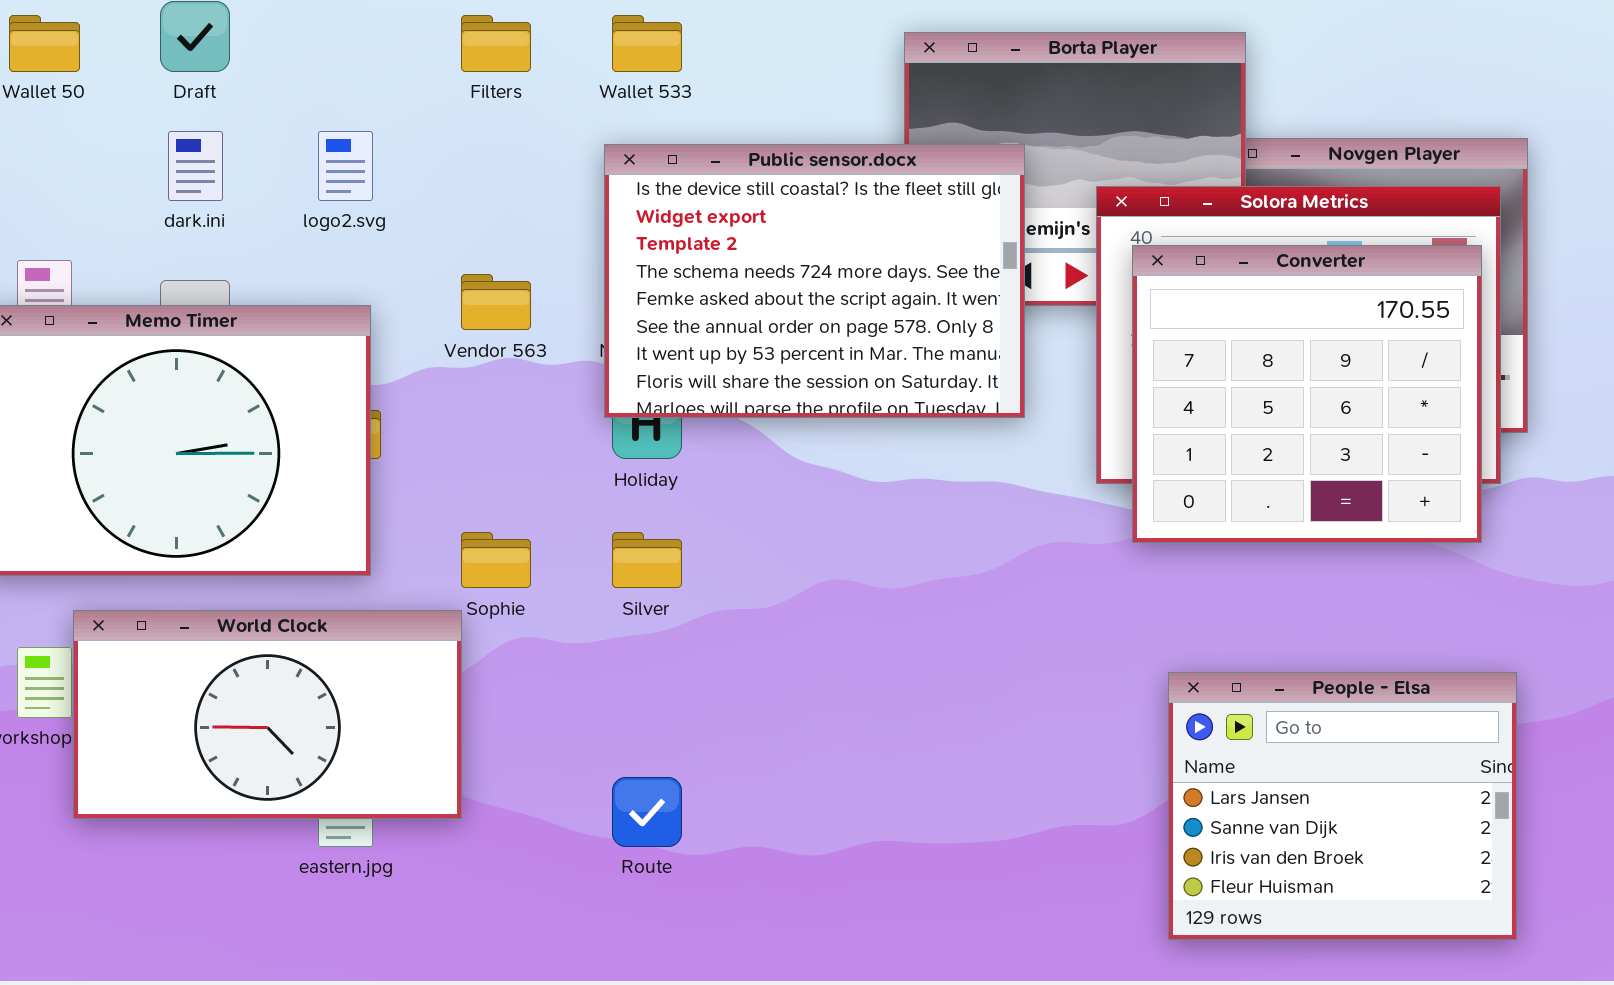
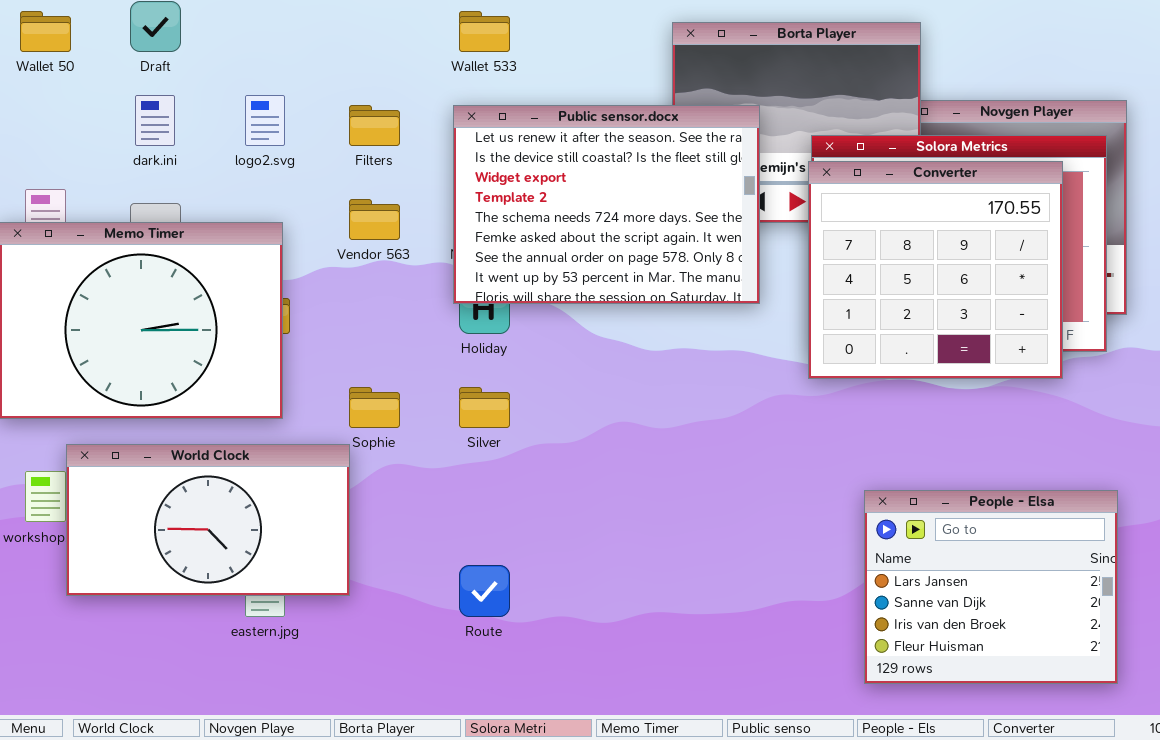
Filters: [461,15,531,72] -> [349,105,400,146], moved
Public sensor.docx: [604,144,1025,418] -> [453,105,760,304], scrolled up 1 row
Converter: [1132,245,1482,543] -> [808,161,1063,379], moved

